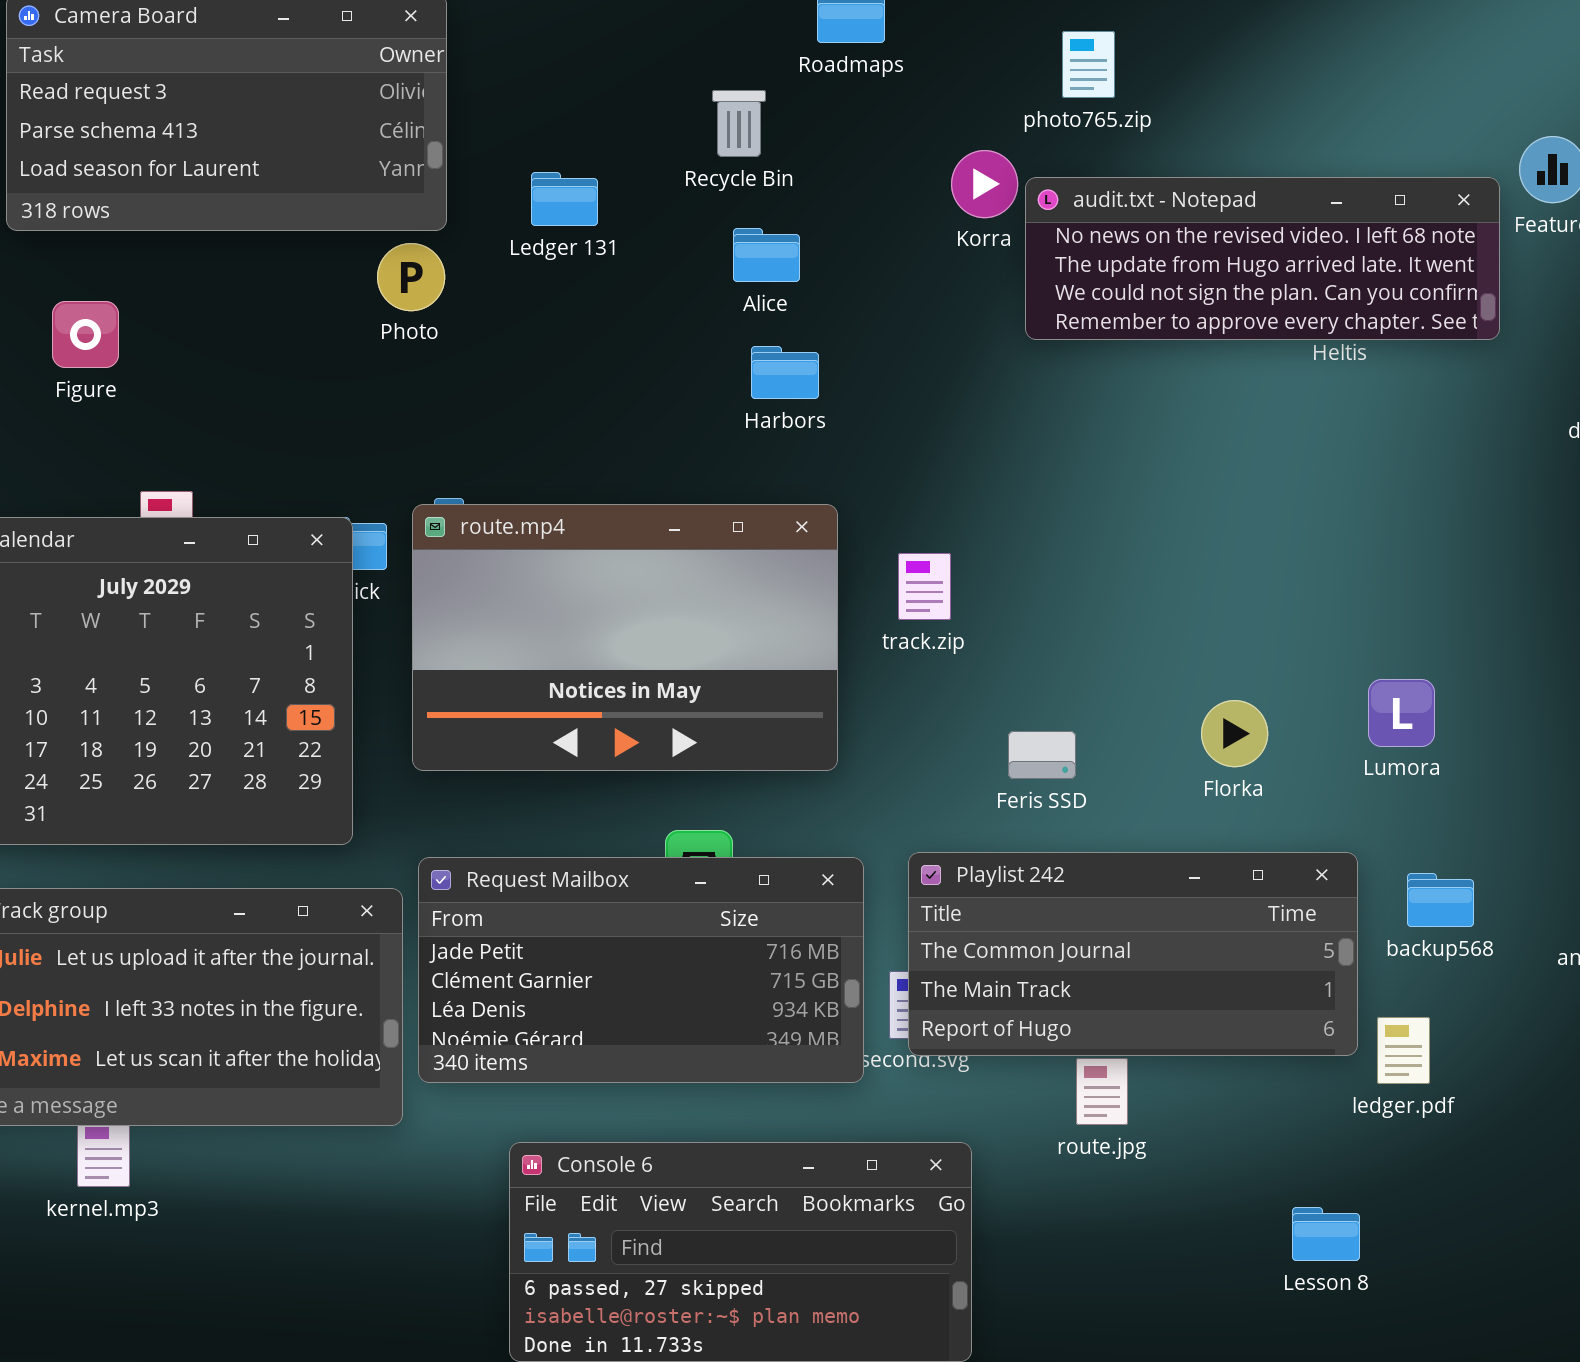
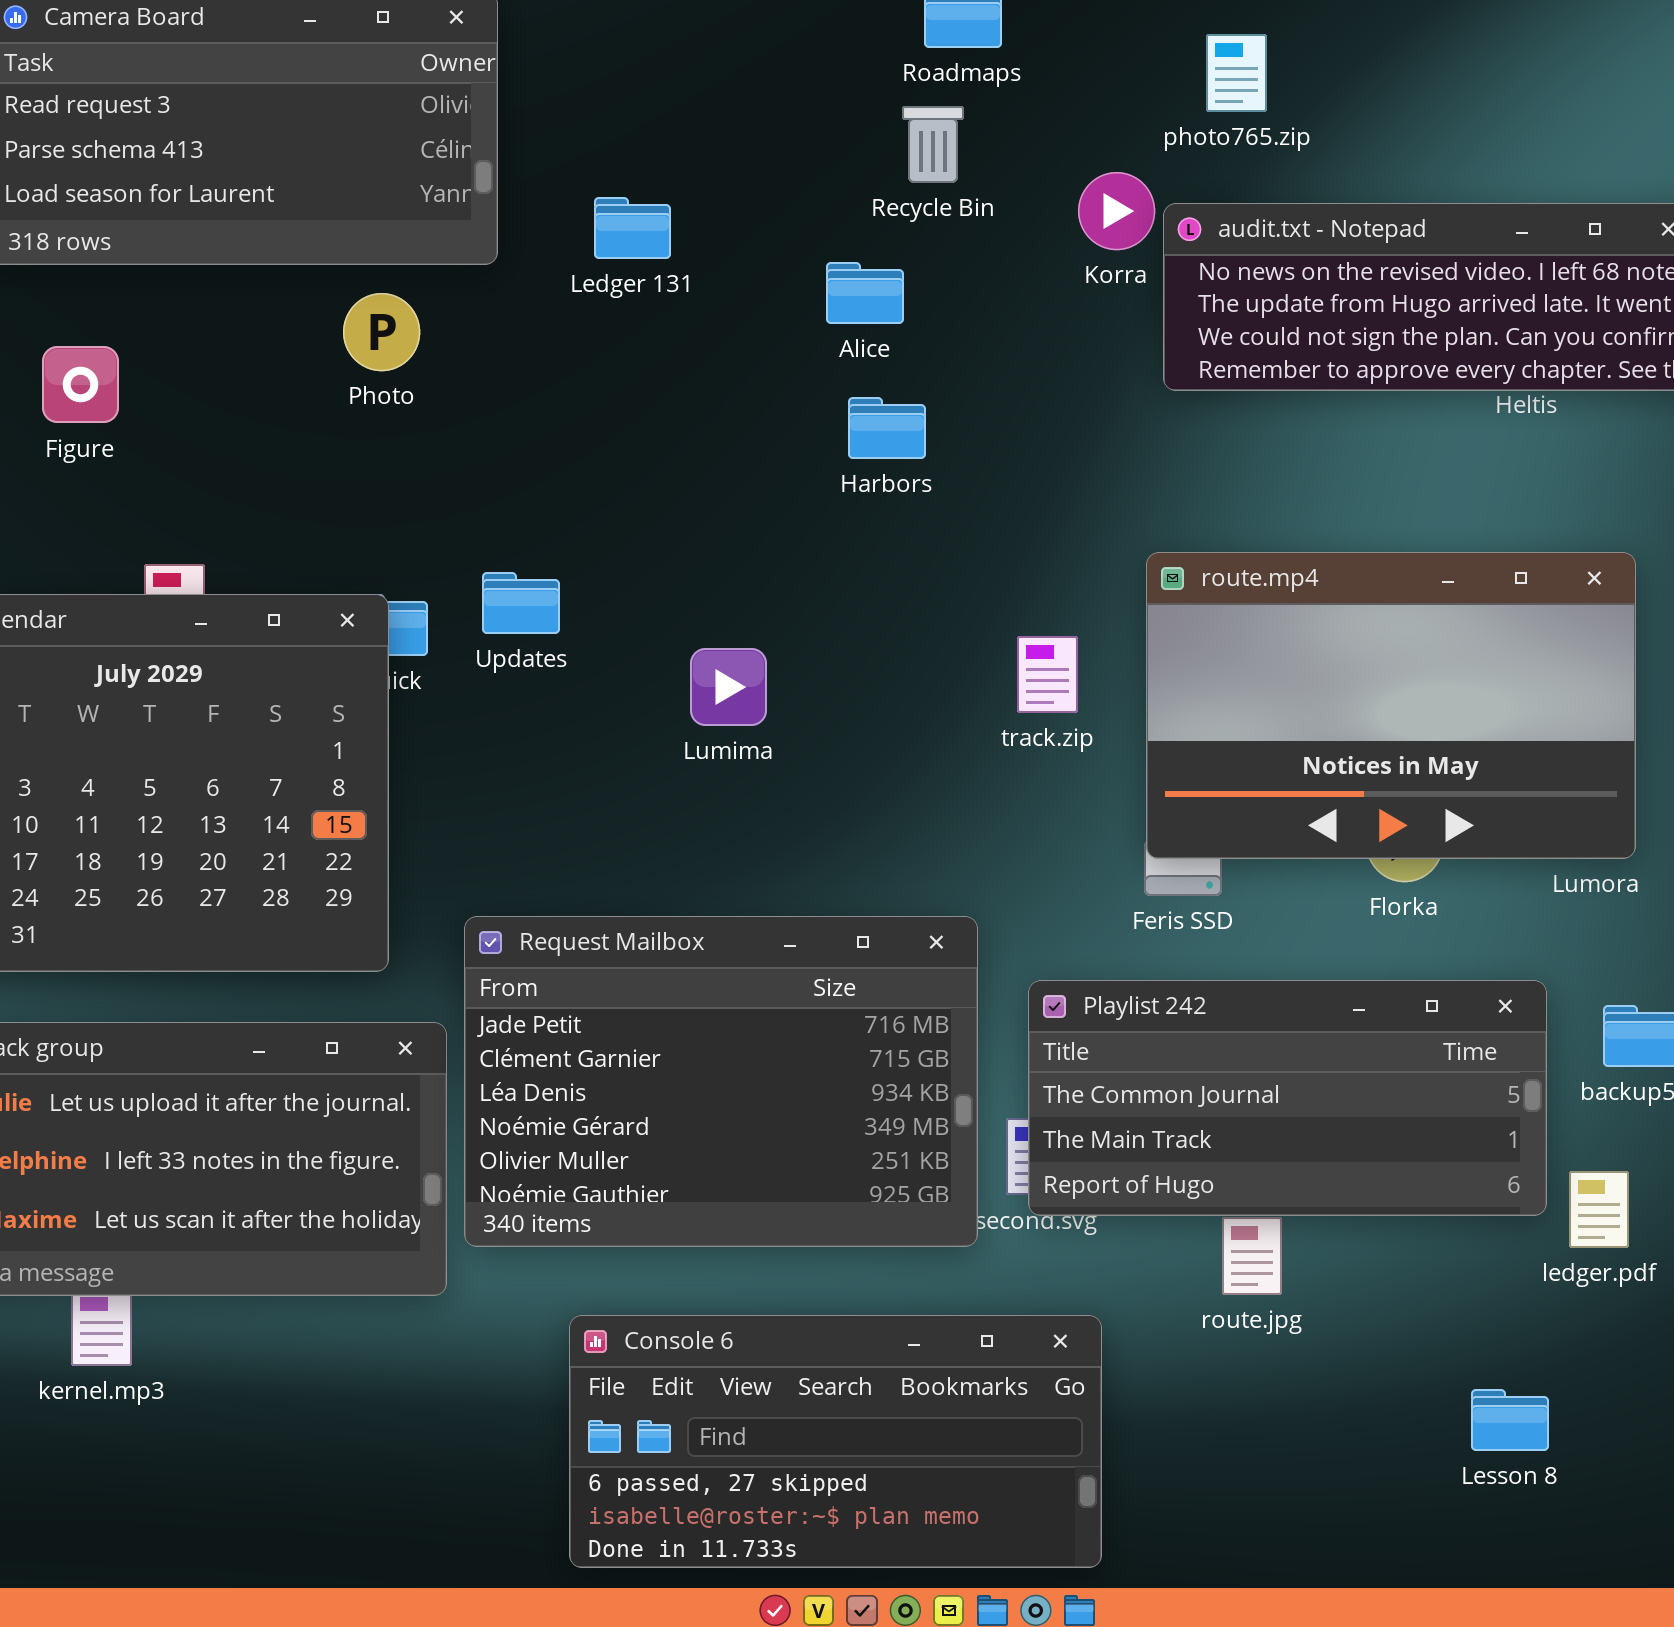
Recycle Bin: [712,90,766,157] -> [902,106,964,183], moved
Photo: [377,243,445,311] -> [343,293,420,371], moved
route.mp4: [412,504,838,771] -> [1146,552,1636,859], moved
Request Mailbox: [418,857,864,1083] -> [464,916,978,1247], resized

